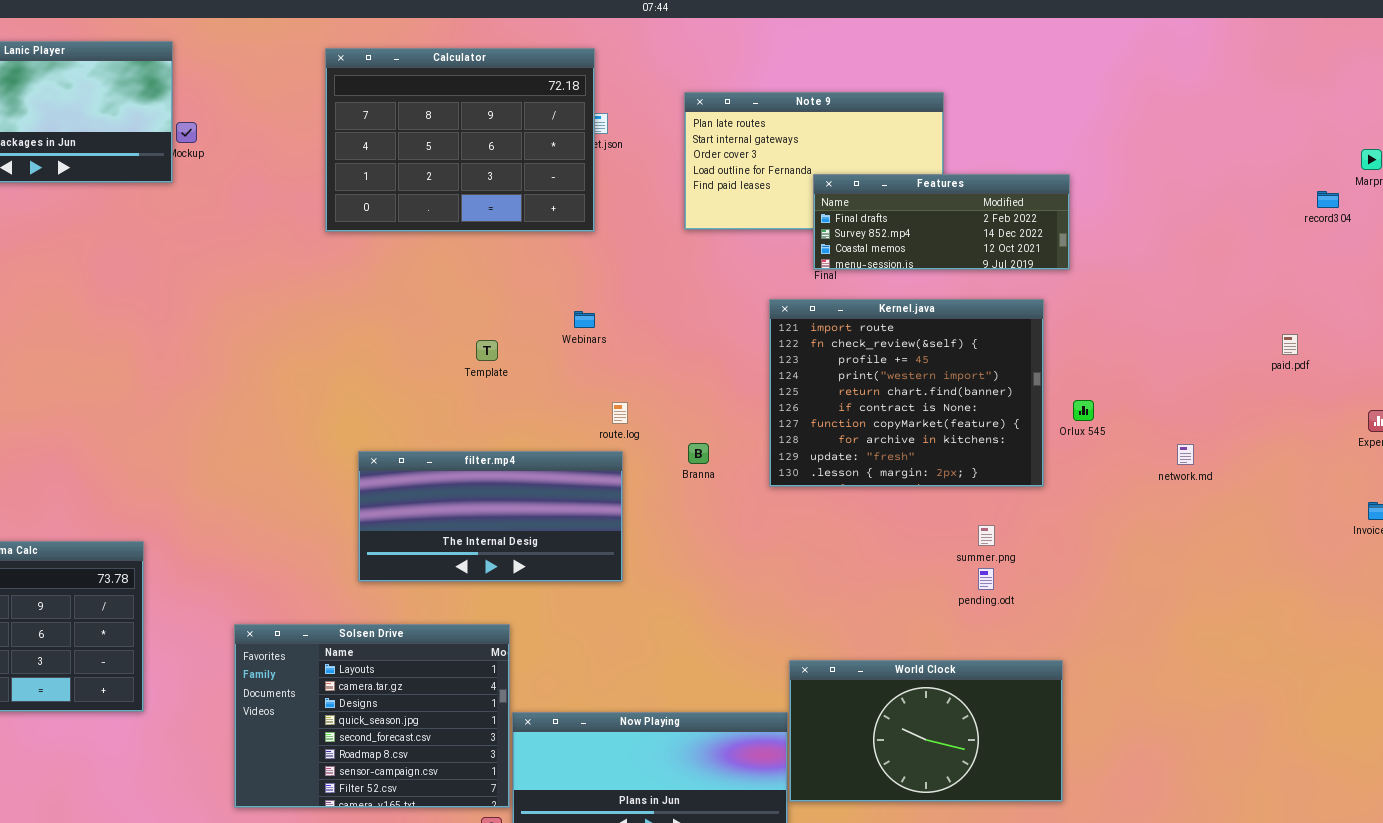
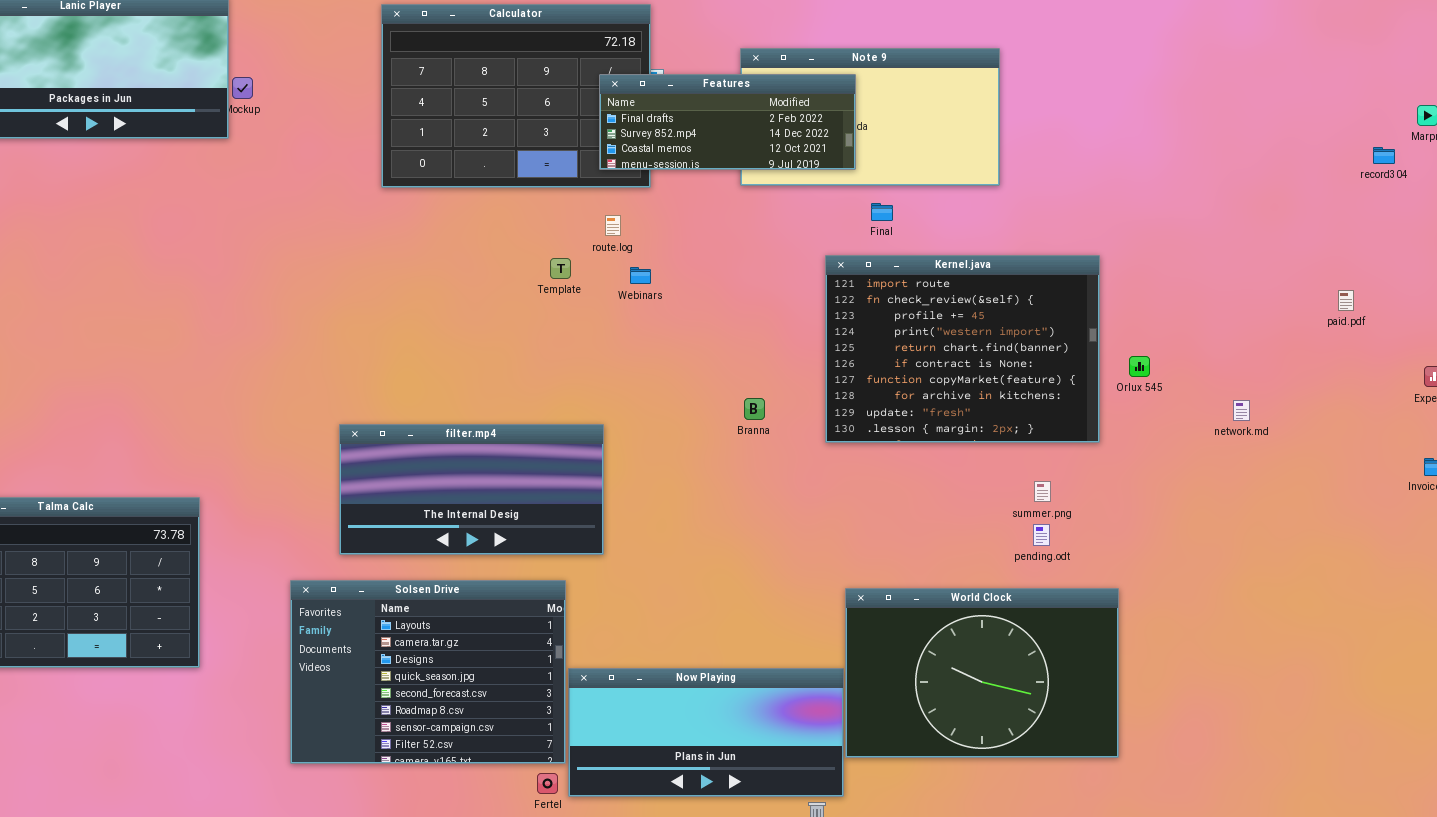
Features: [813,174,1070,270] -> [599,74,856,170], moved
Template: [476,340,498,361] -> [550,258,571,279], moved
route.log: [612,402,628,424] -> [605,215,621,236], moved
filter.mp4: [358,451,623,582] -> [339,424,604,555], moved
World Clock: [789,660,1063,802] -> [845,588,1119,758], resized

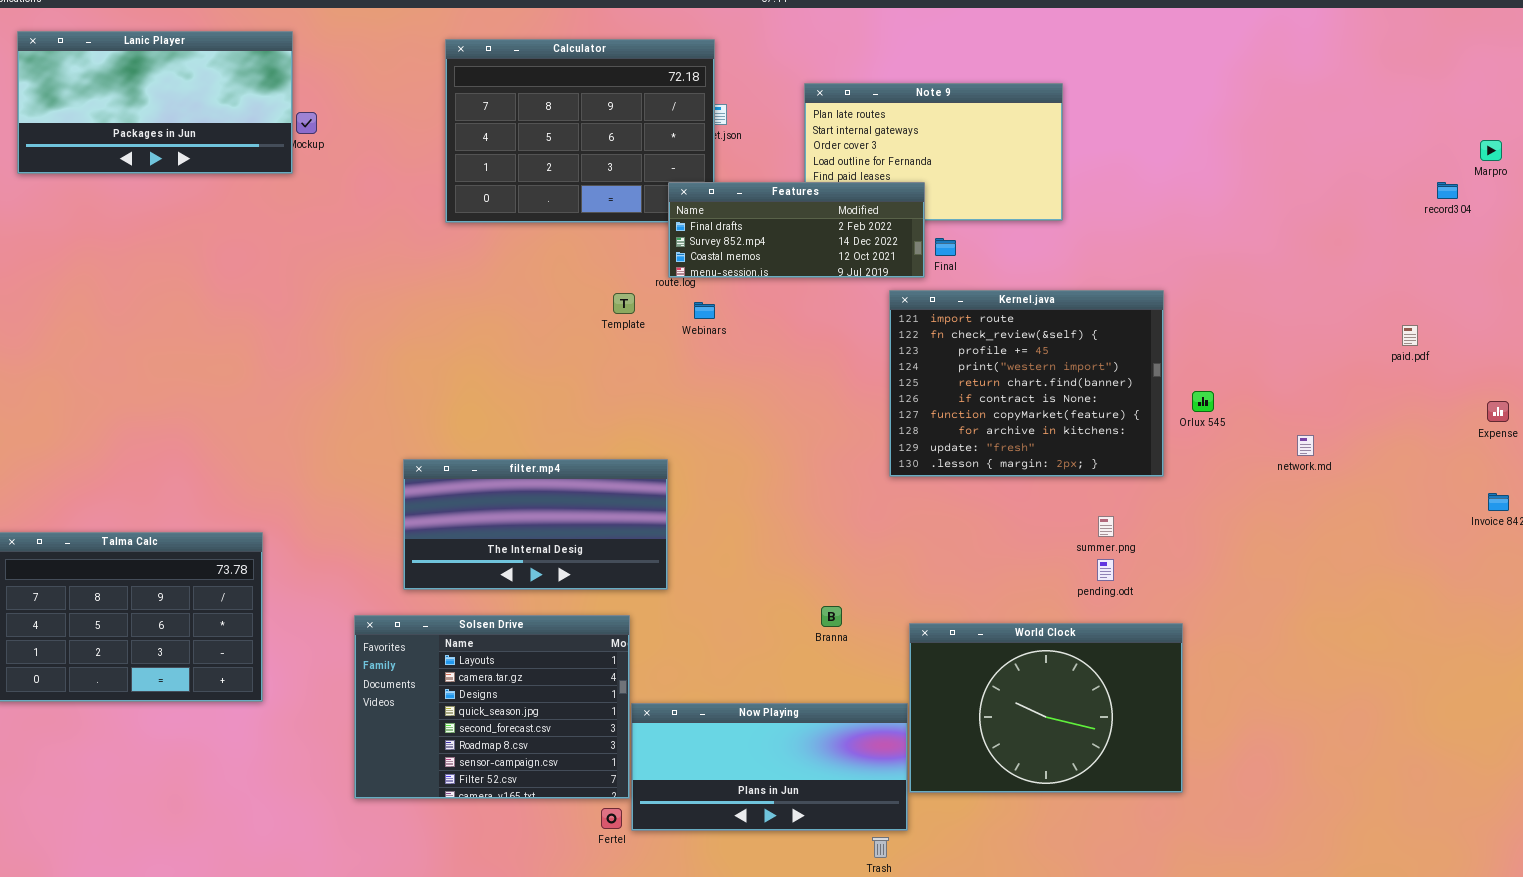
Features: [599,74,856,170] -> [668,182,925,278], moved
Branna: [744,398,765,420] -> [821,606,842,627], moved

